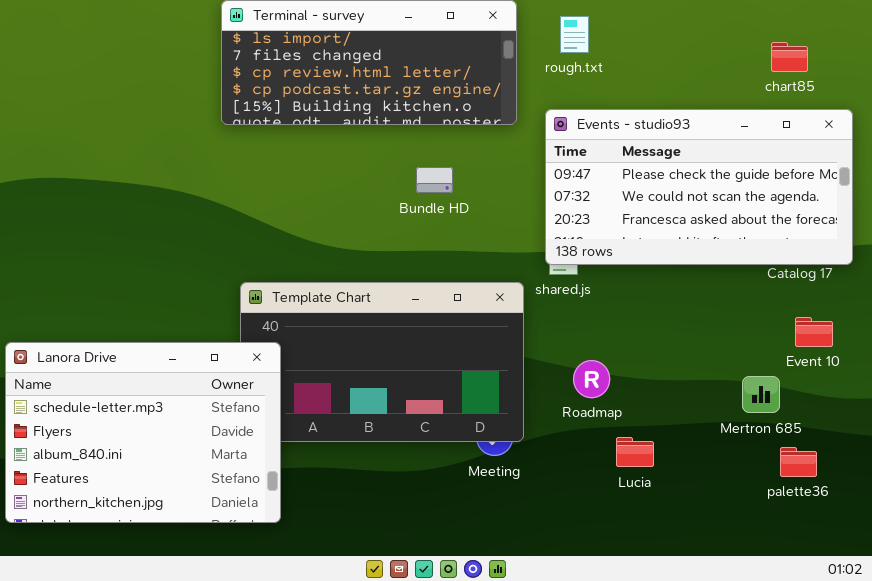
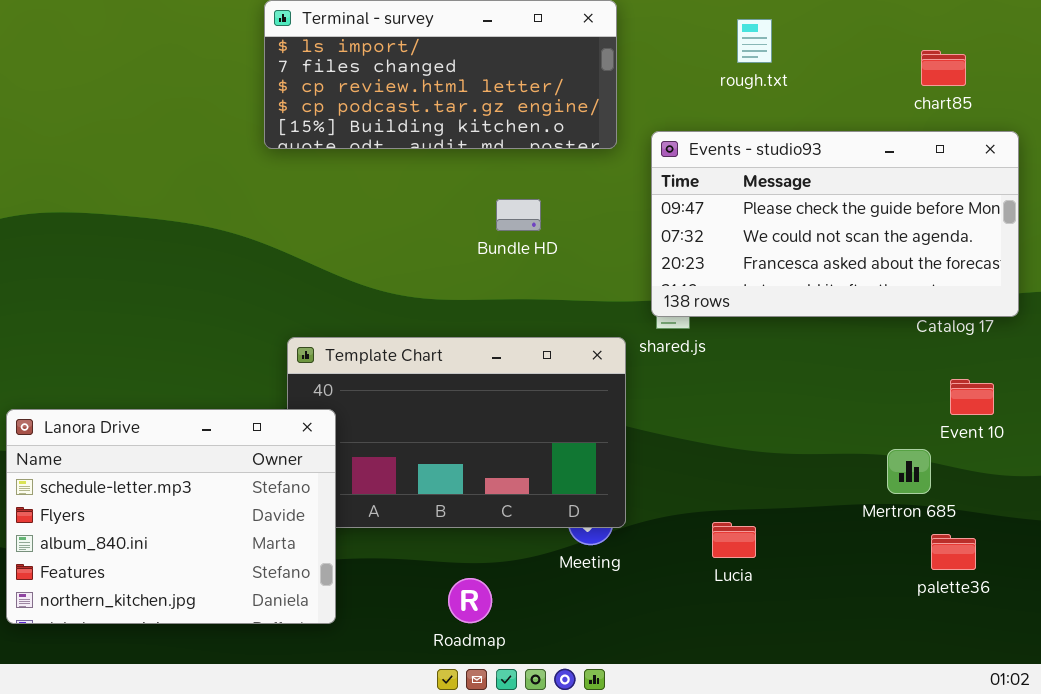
rough.txt: [560,16,589,53] -> [737,19,772,63], moved
Roadmap: [573,360,610,398] -> [448,578,492,623], moved
Lucia: [616,437,654,467] -> [712,522,756,558], moved

